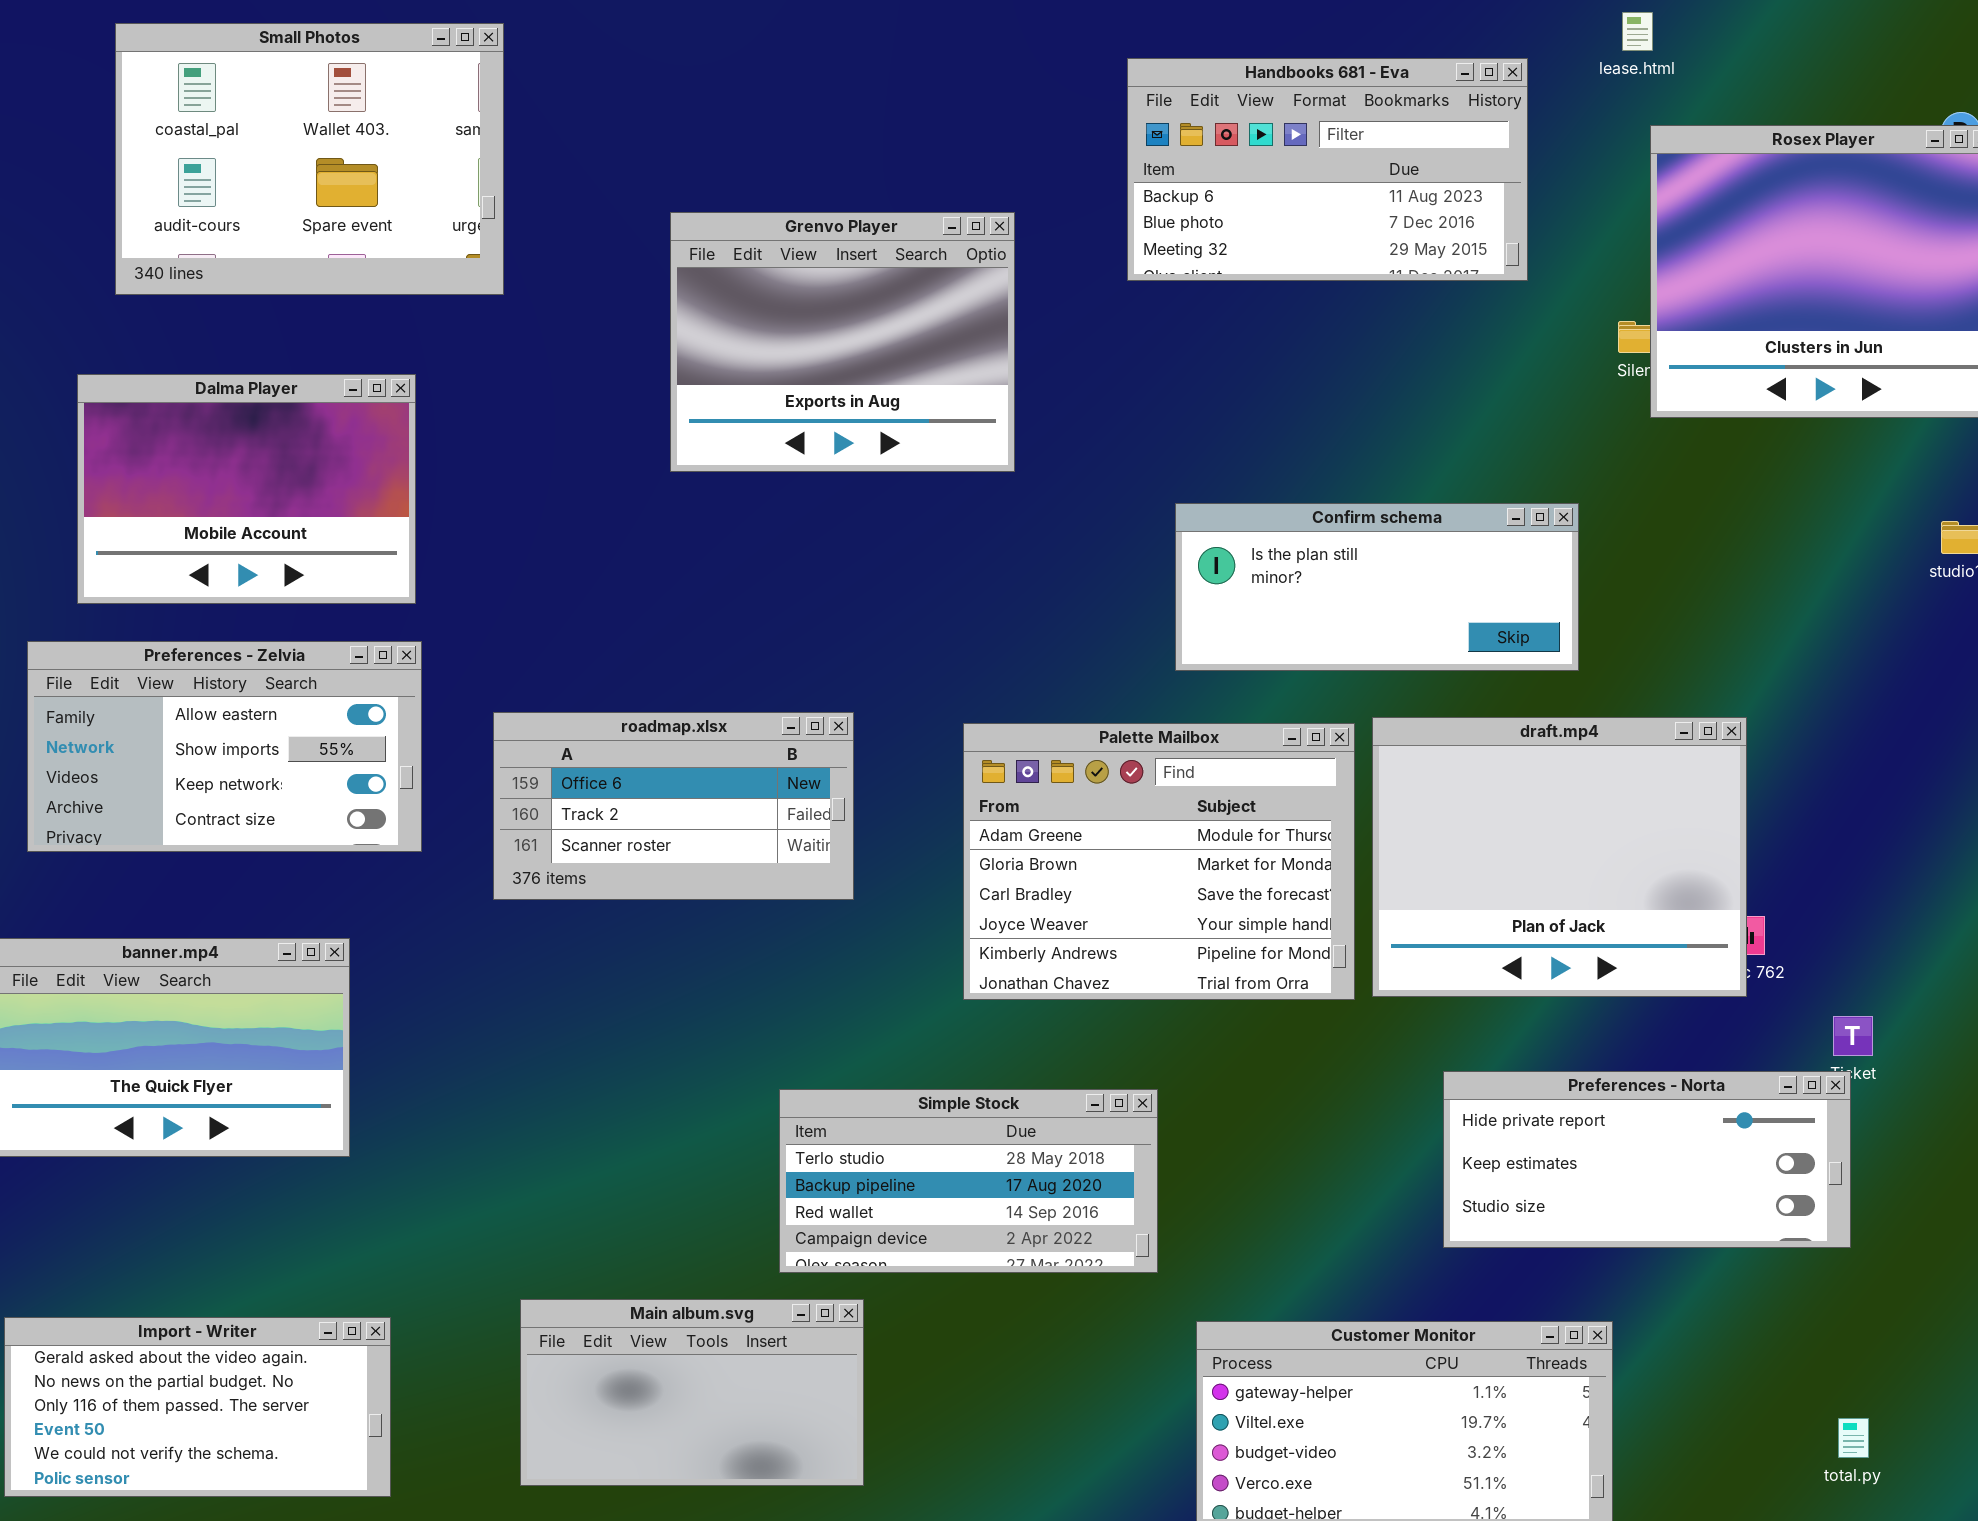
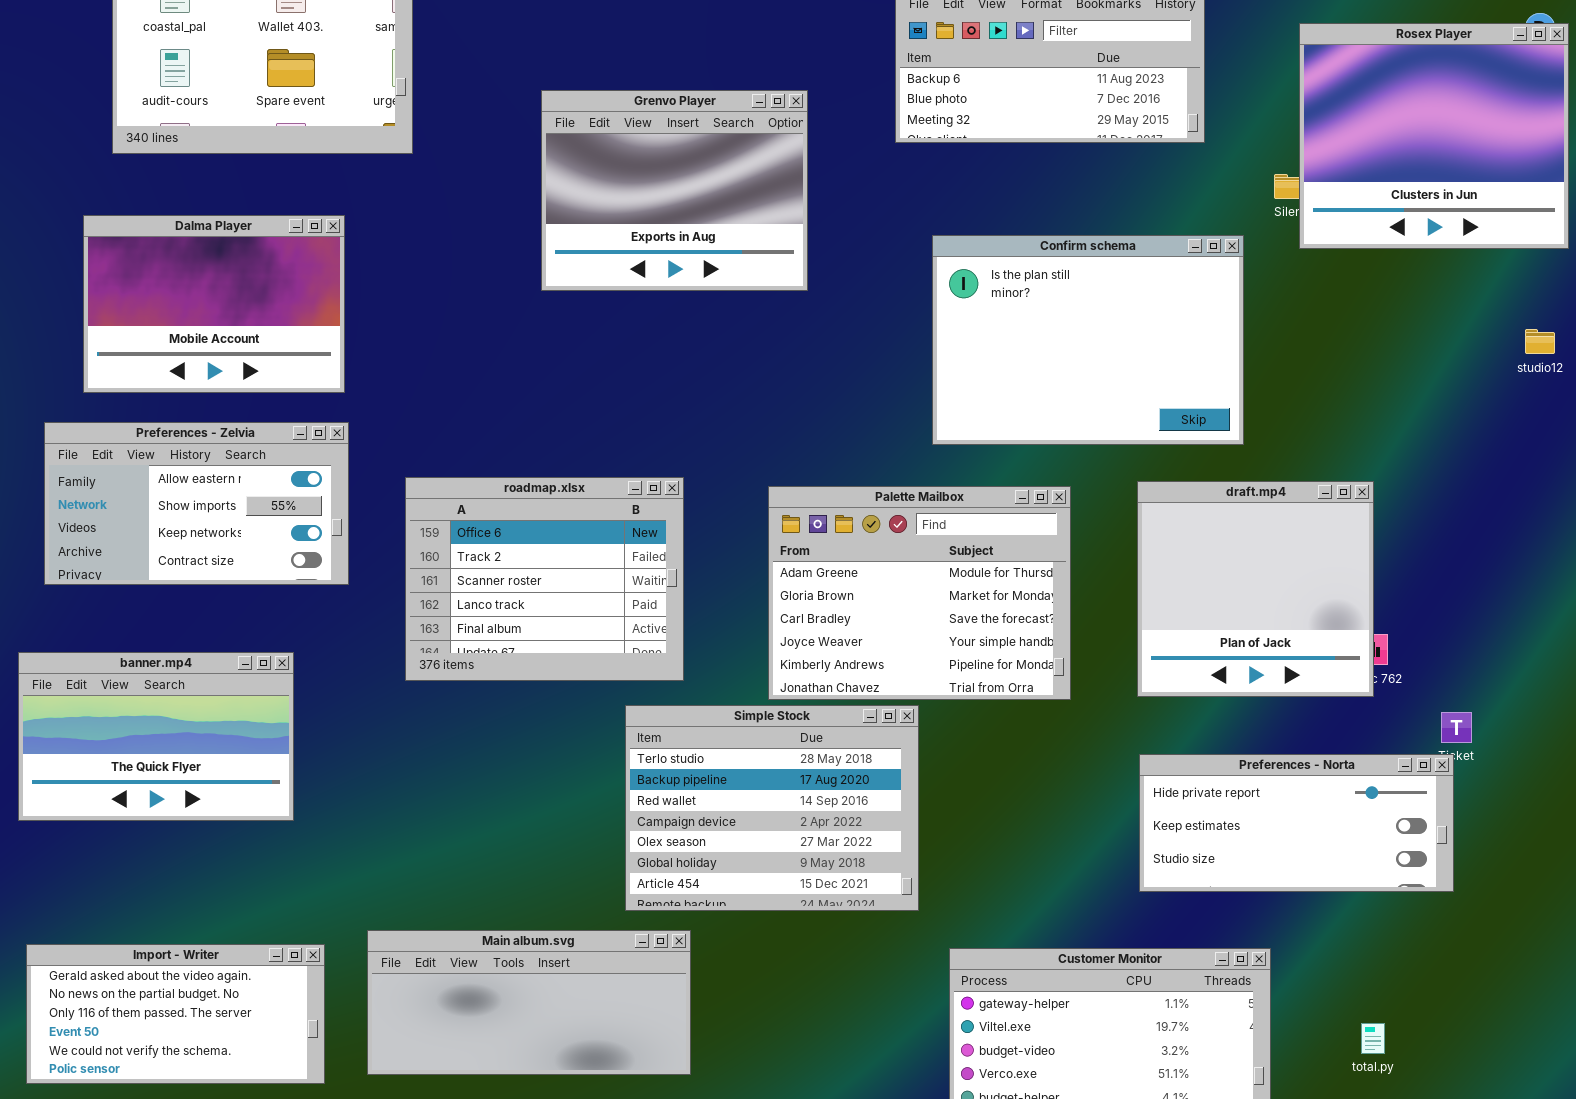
Confirm schema: [1175,503,1579,671] -> [932,235,1244,445], resized
roadmap.xlsx: [493,712,854,900] -> [405,477,684,681], resized
draft.mp4: [1372,717,1747,997] -> [1137,481,1374,697], resized
Simple Stock: [779,1089,1158,1273] -> [625,705,919,911], resized
Main album.svg: [520,1299,864,1486] -> [367,930,691,1075], resized
total.py: [1838,1418,1869,1458] -> [1361,1023,1385,1054], moved

